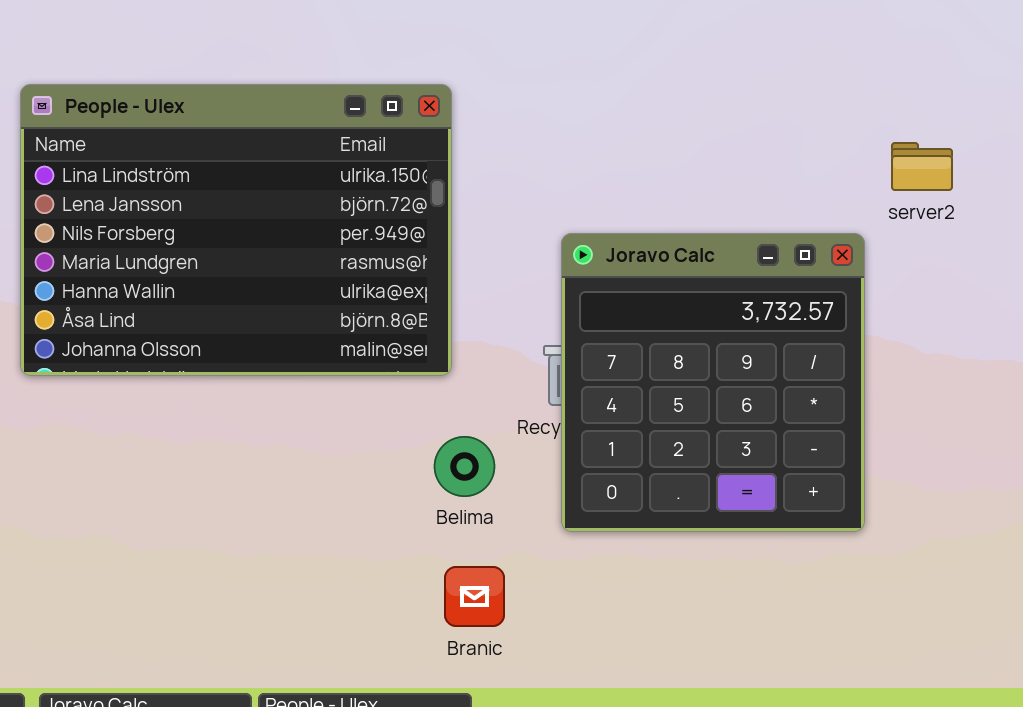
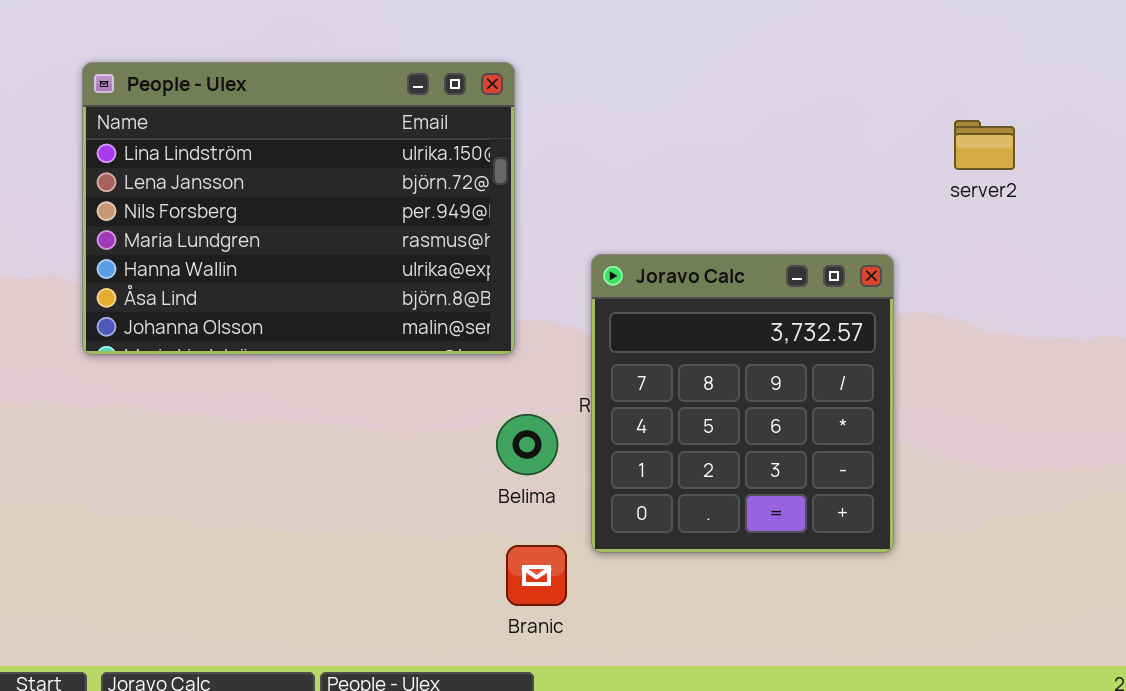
Joravo Calc: [561,233,865,532] -> [591,254,894,553], moved

